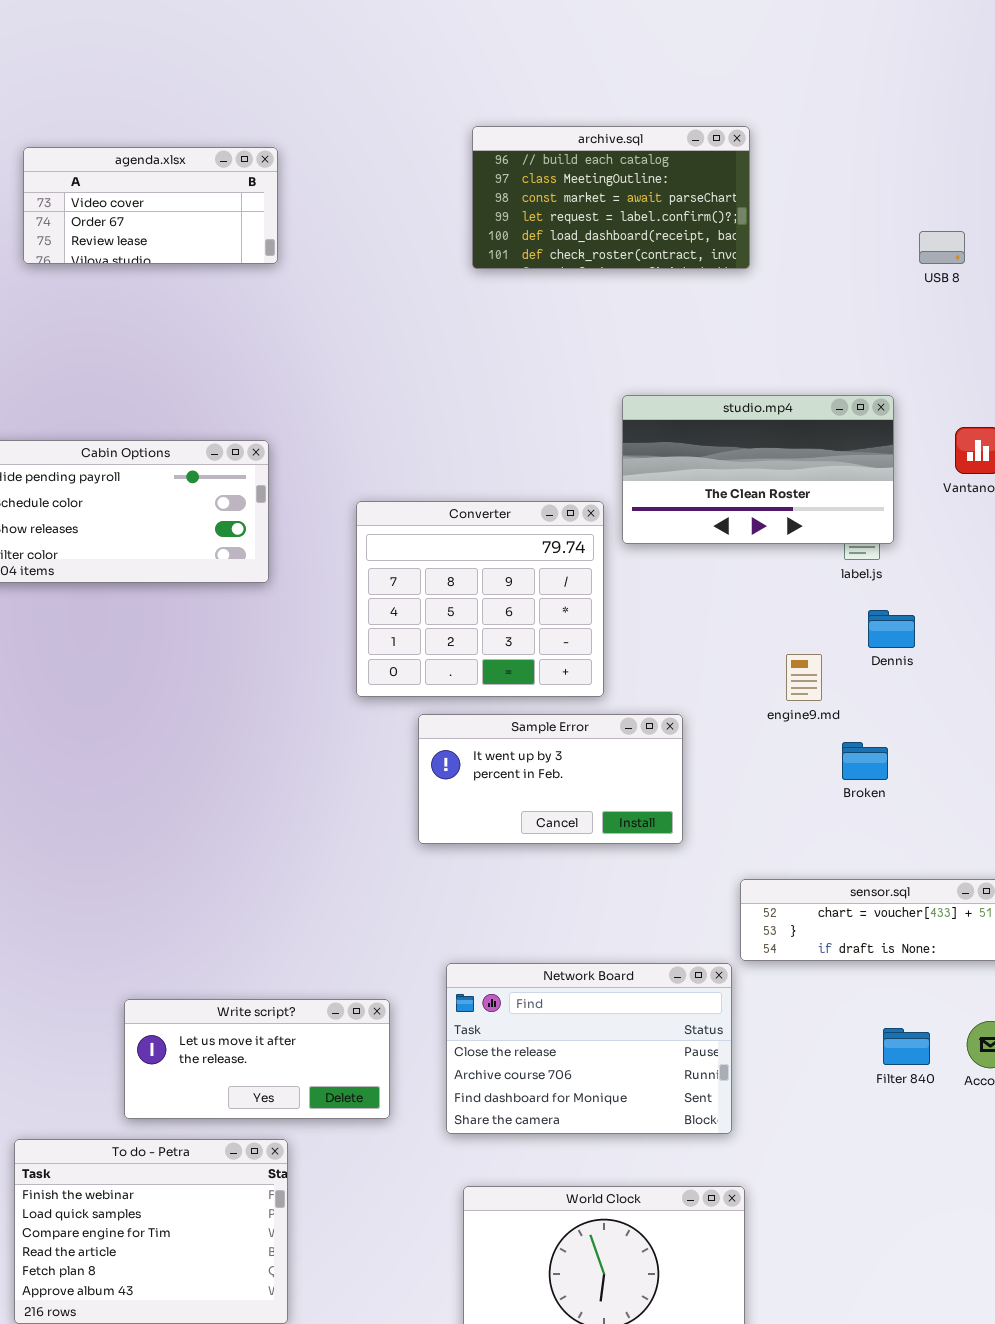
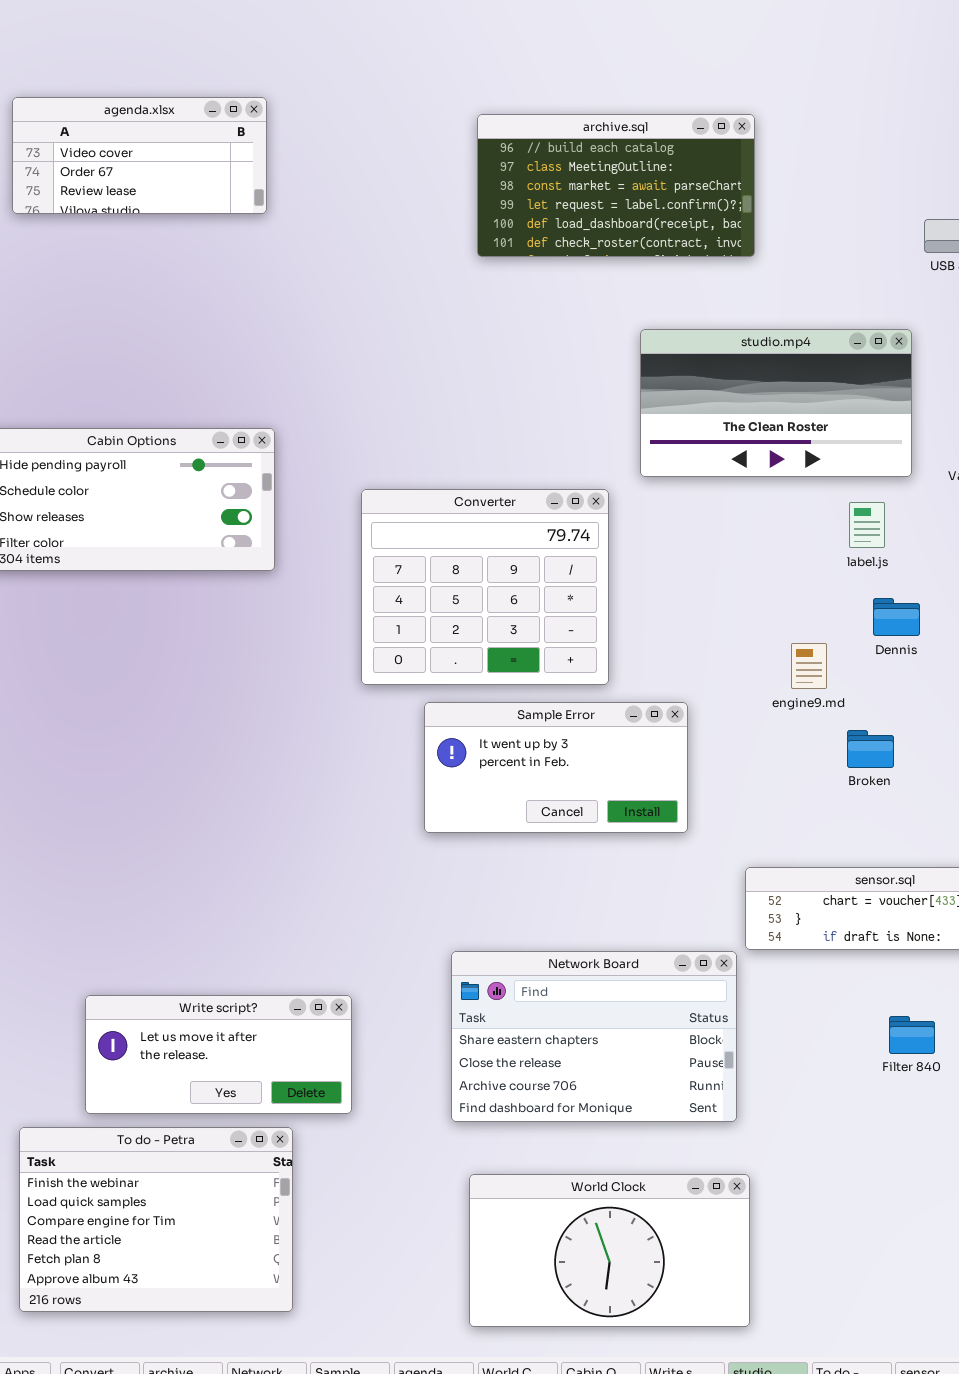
agenda.xlsx: [23,147,278,264] -> [12,97,267,214], moved
studio.mp4: [622,395,894,544] -> [640,329,912,477], moved
Network Board: [446,963,732,1134] -> [451,951,737,1122], scrolled up 1 row
Write script?: [124,999,390,1119] -> [85,995,352,1114], moved

